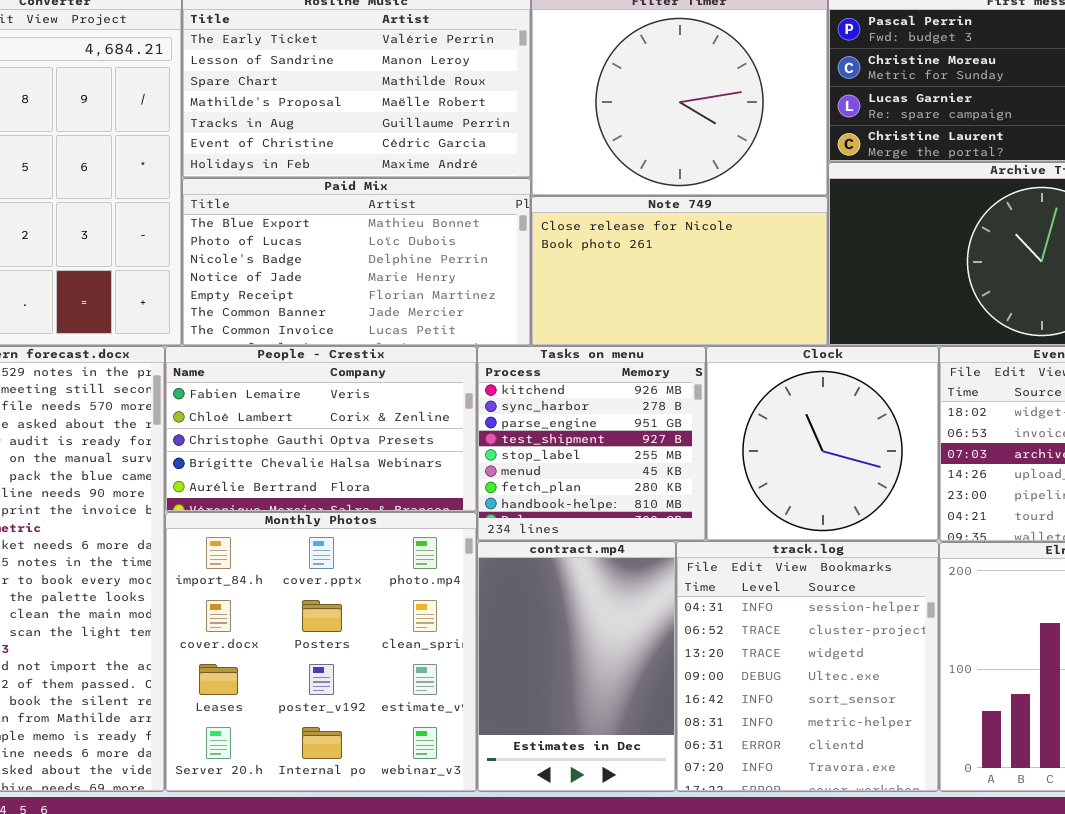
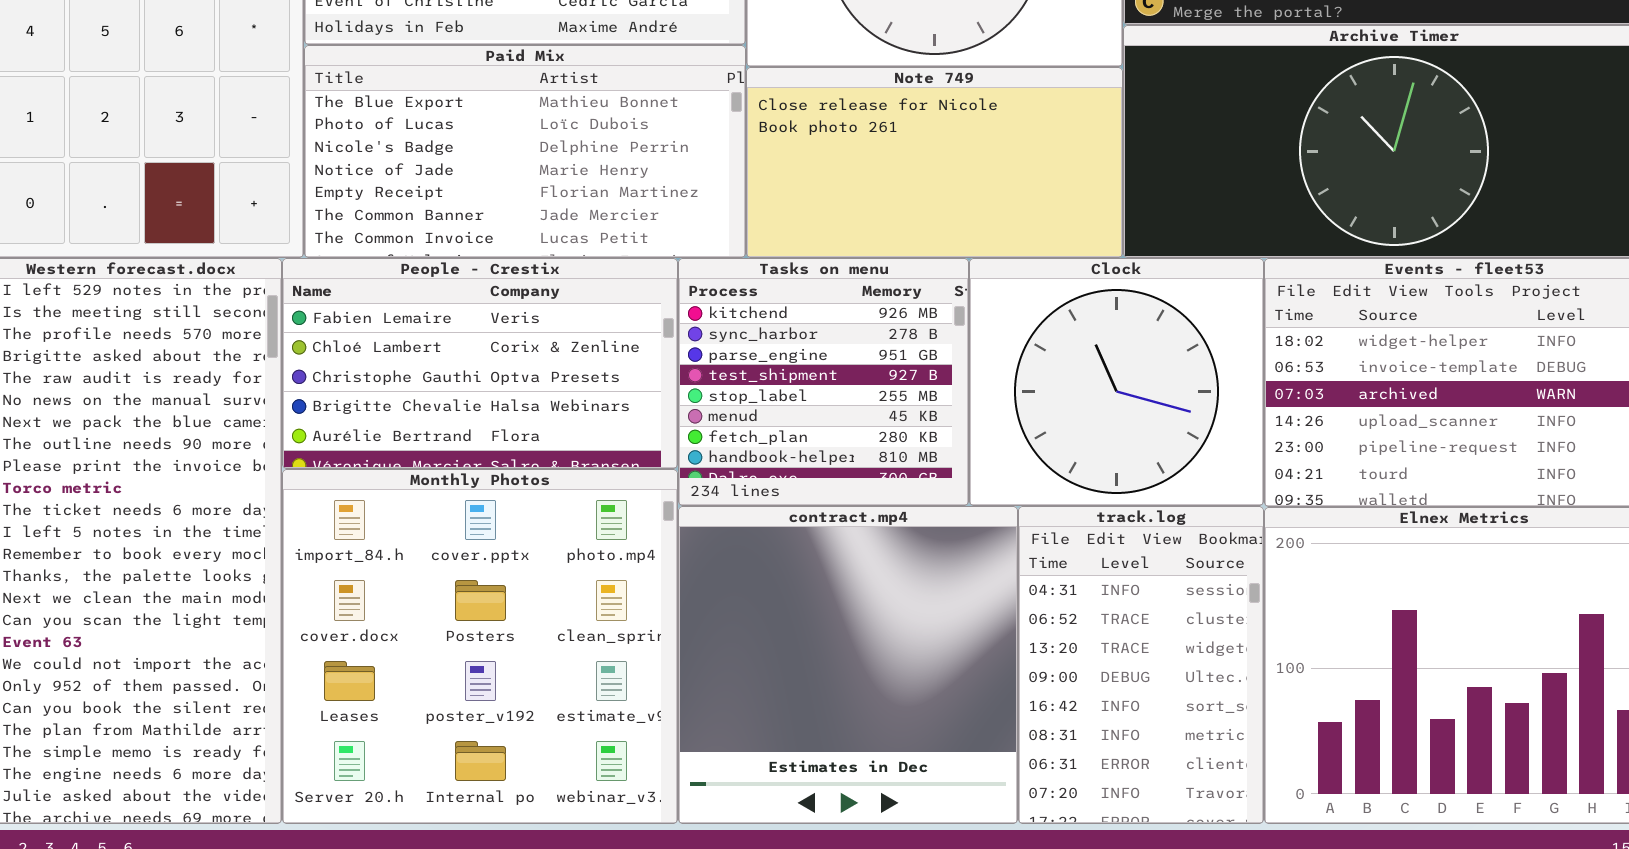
contract.mp4: [477,541,676,792] -> [678,506,1018,824], resized
track.log: [676,541,939,792] -> [1018,506,1264,824], resized

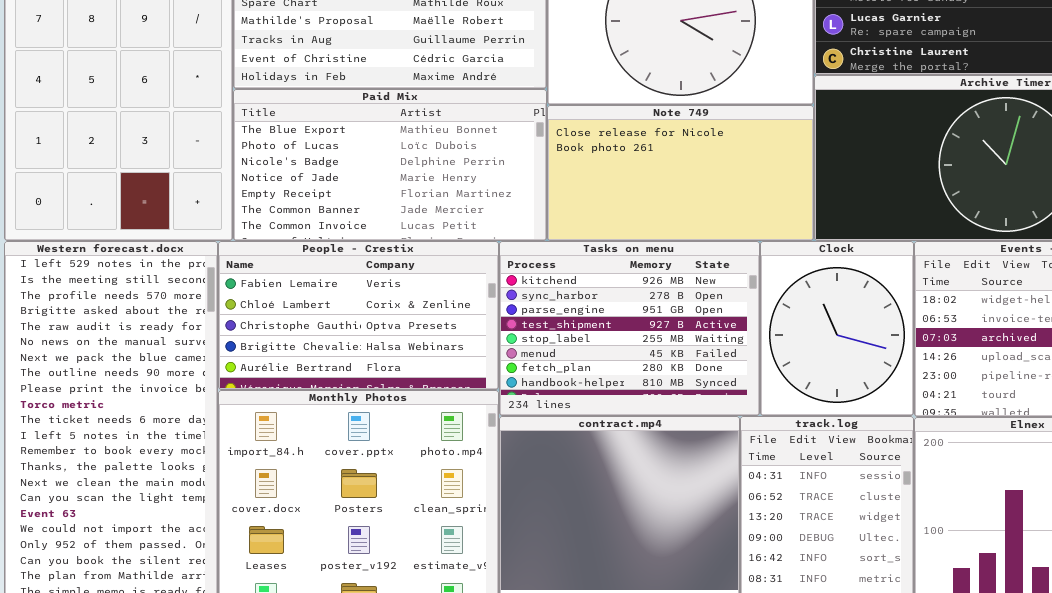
Tasks on menu: [678,258,969,506] -> [499,241,760,416], resized
Clock: [969,258,1264,506] -> [760,241,914,416], resized

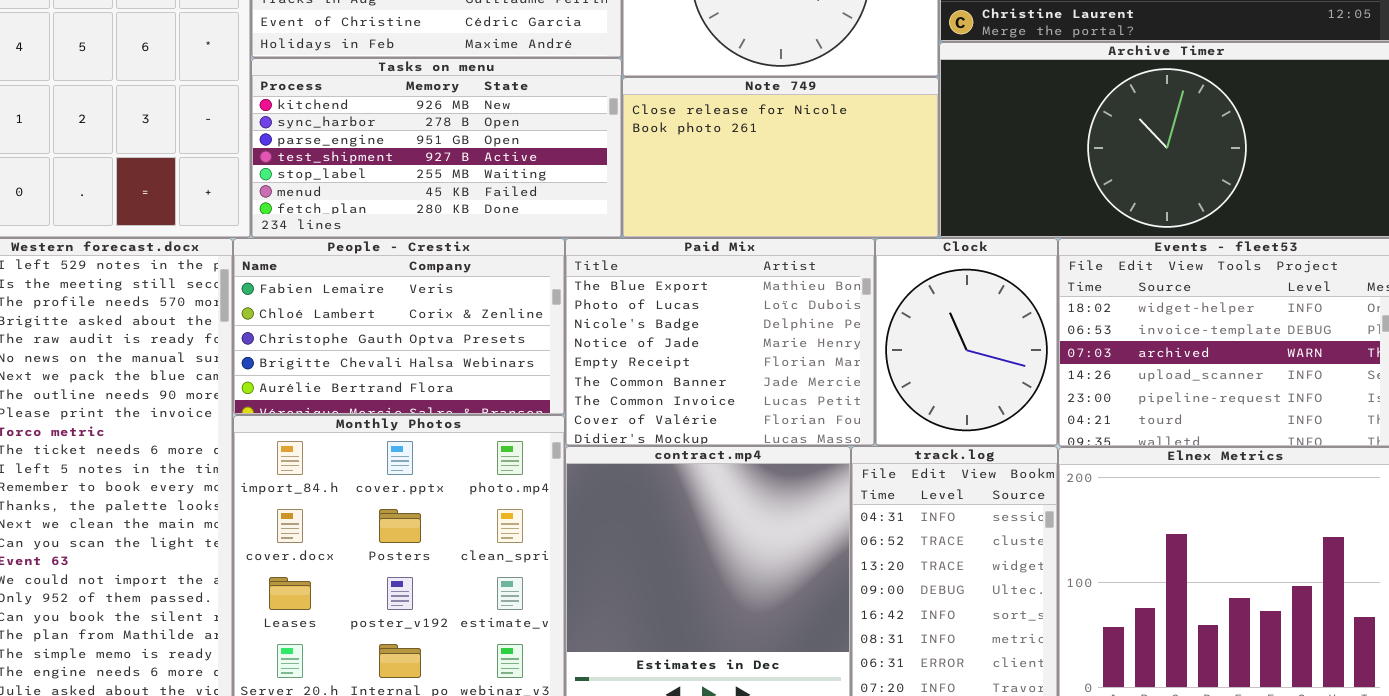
Paid Mix: [233,89,547,241] -> [565,238,875,446], moved, resized
Tasks on menu: [499,241,760,416] -> [251,58,622,238], moved, resized

